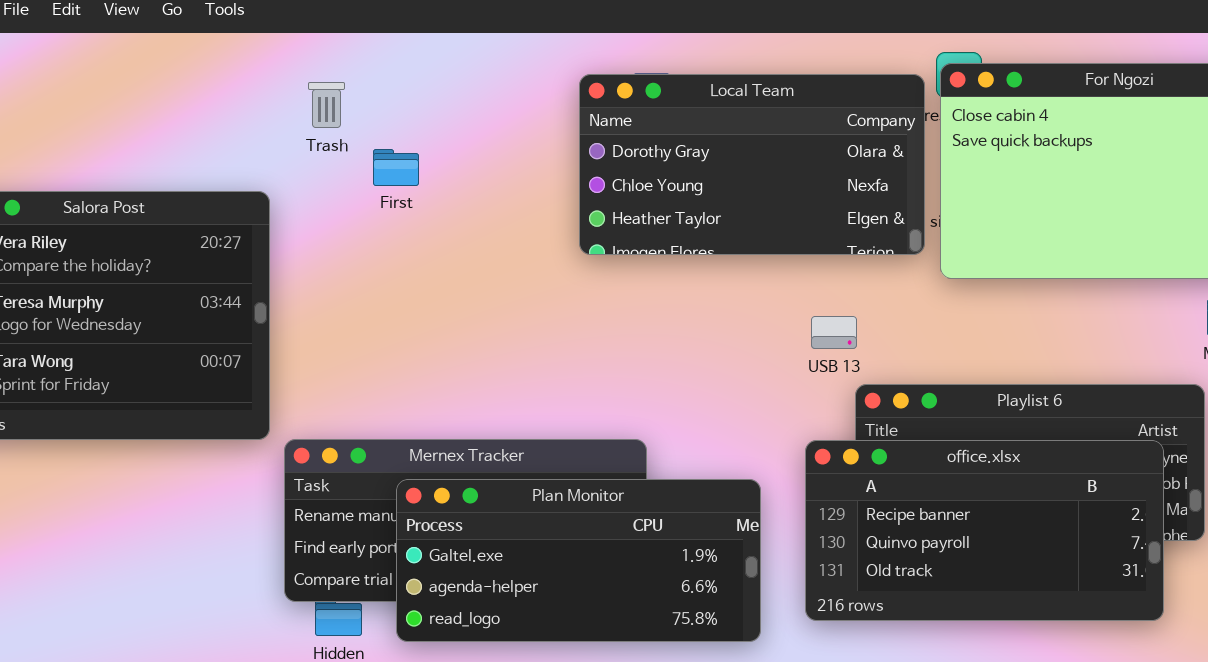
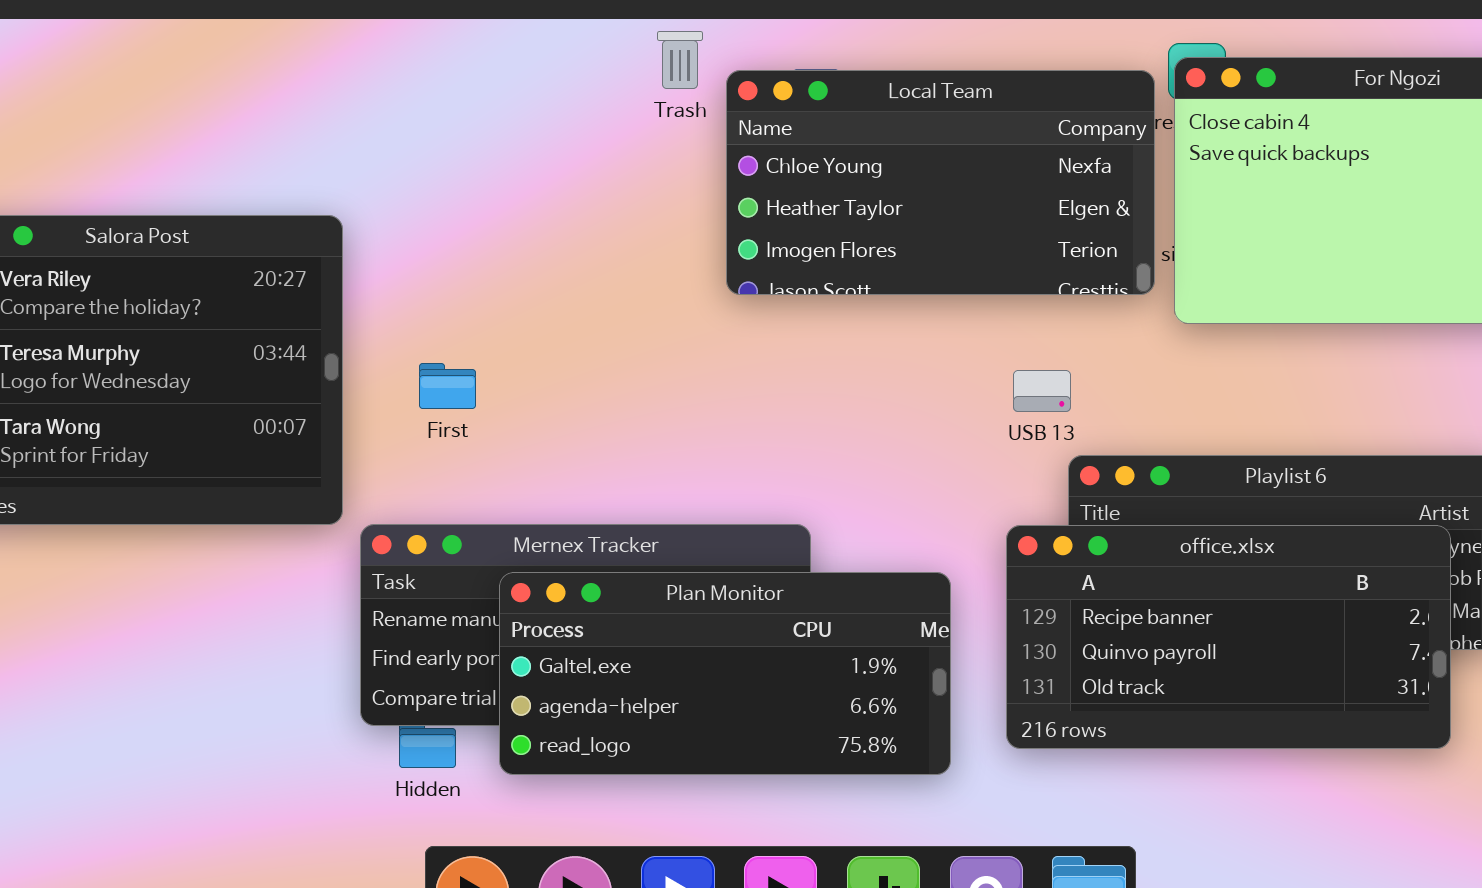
Local Team: [579,74,925,255] -> [726,70,1155,295], scrolled down 1 row
Trash: [308,82,345,128] -> [657,31,703,89], moved
First: [373,149,419,186] -> [419,363,476,409], moved

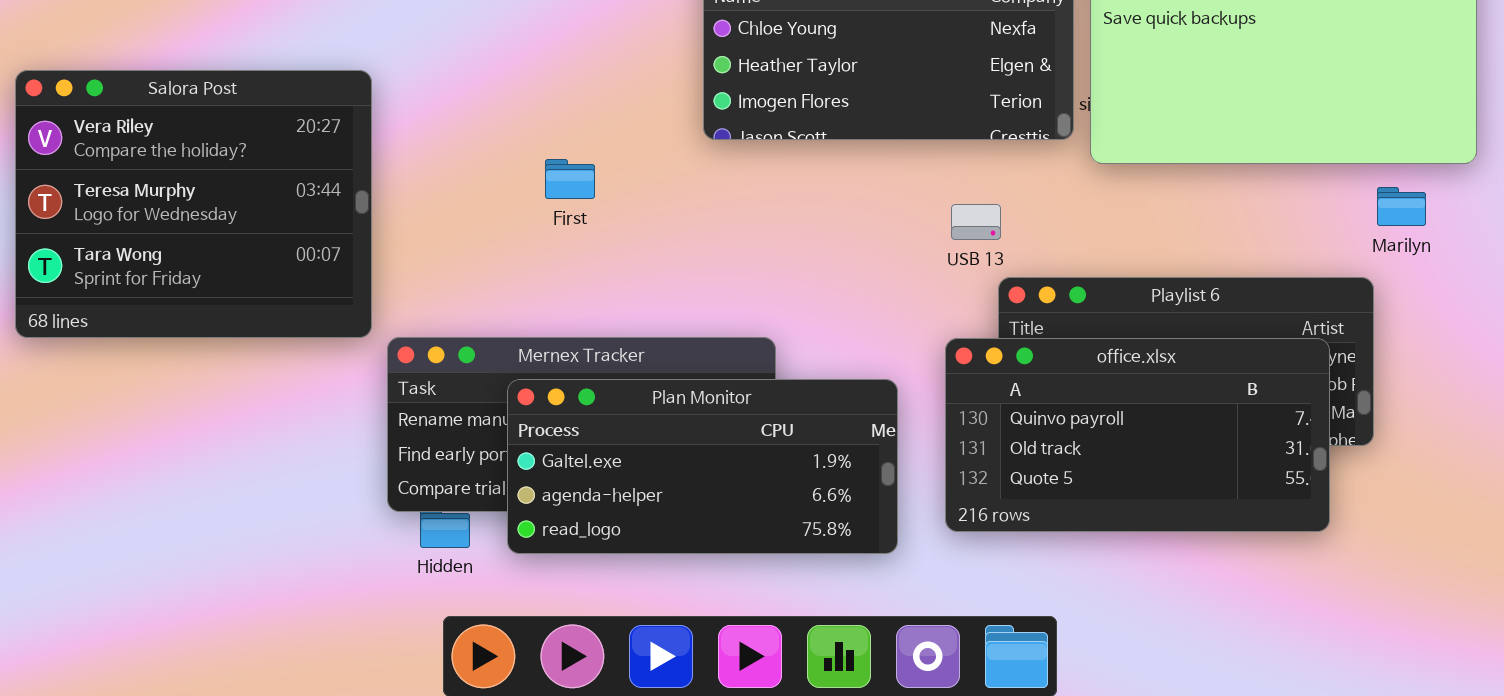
First: [419,363,476,409] -> [545,159,595,199], moved
office.xlsx: [1006,525,1451,749] -> [945,338,1330,532], scrolled down 1 row

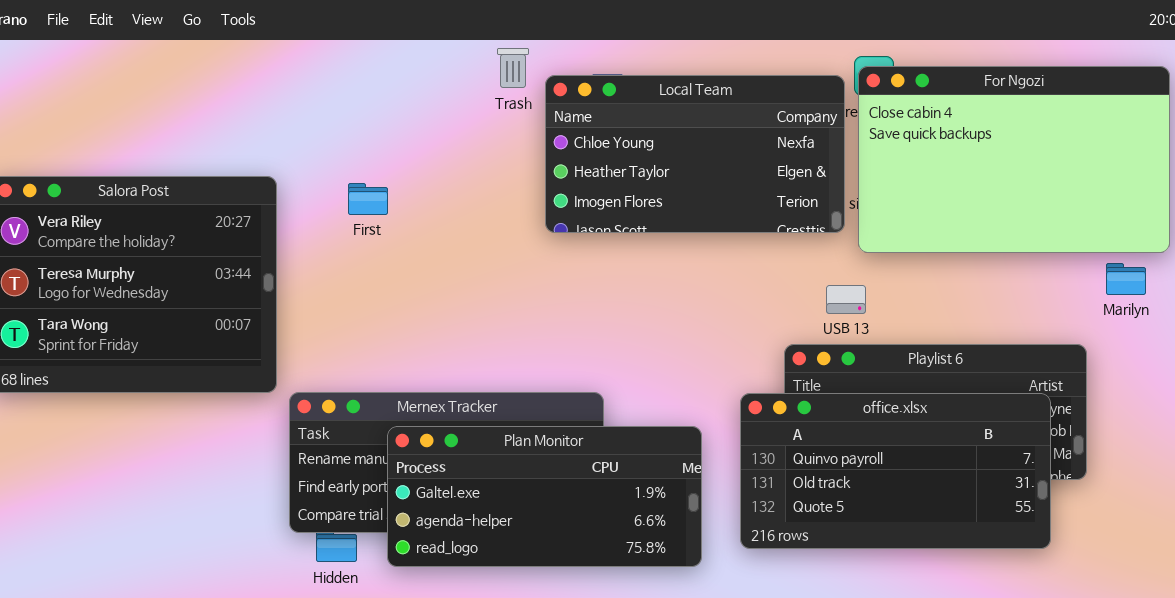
First: [545,159,595,199] -> [348,183,388,215], moved
Marilyn: [1377,187,1426,226] -> [1106,263,1146,295], moved
USB 13: [951,204,1001,240] -> [826,285,866,314], moved

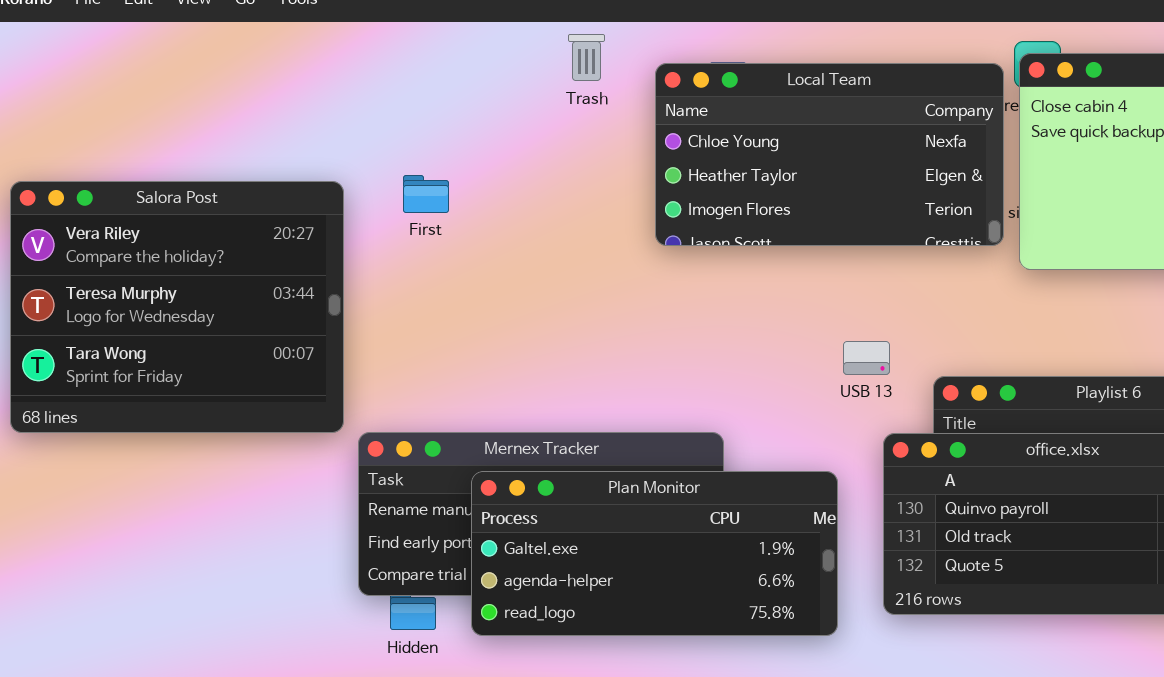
Trash: [497,48,529,88] -> [568,34,605,81], moved
First: [348,183,388,215] -> [403,175,449,213], moved
USB 13: [826,285,866,314] -> [843,341,890,375], moved

